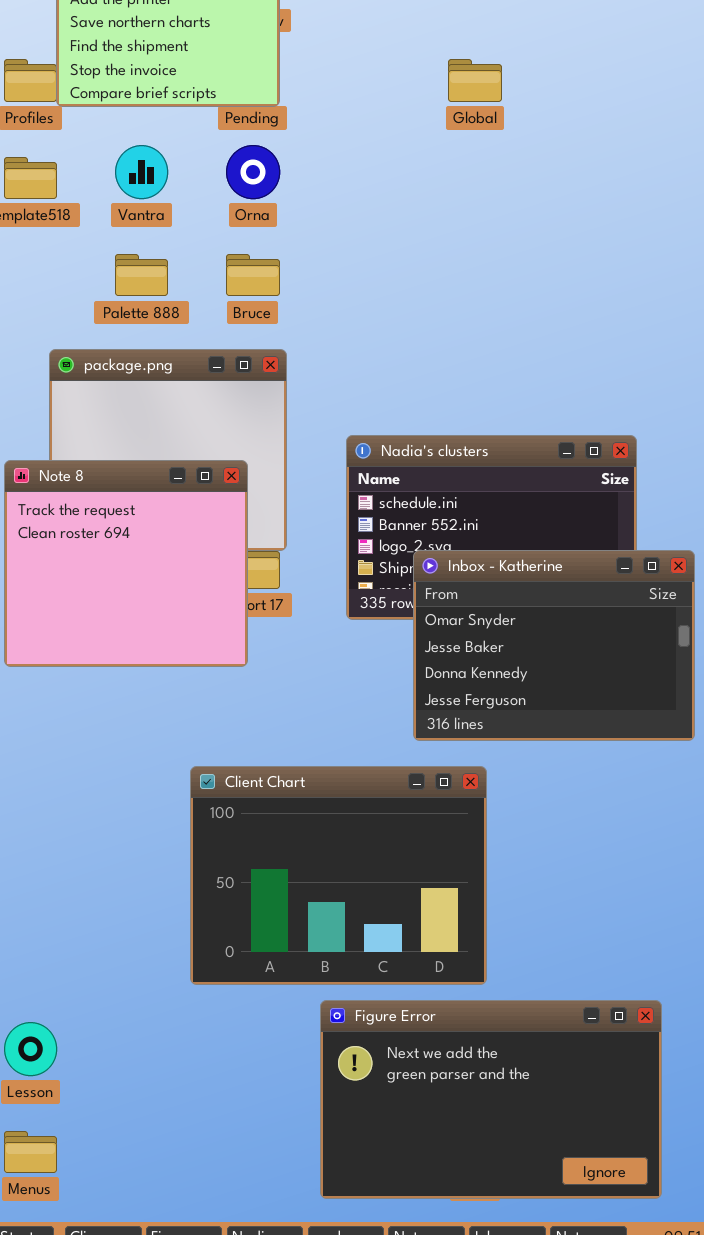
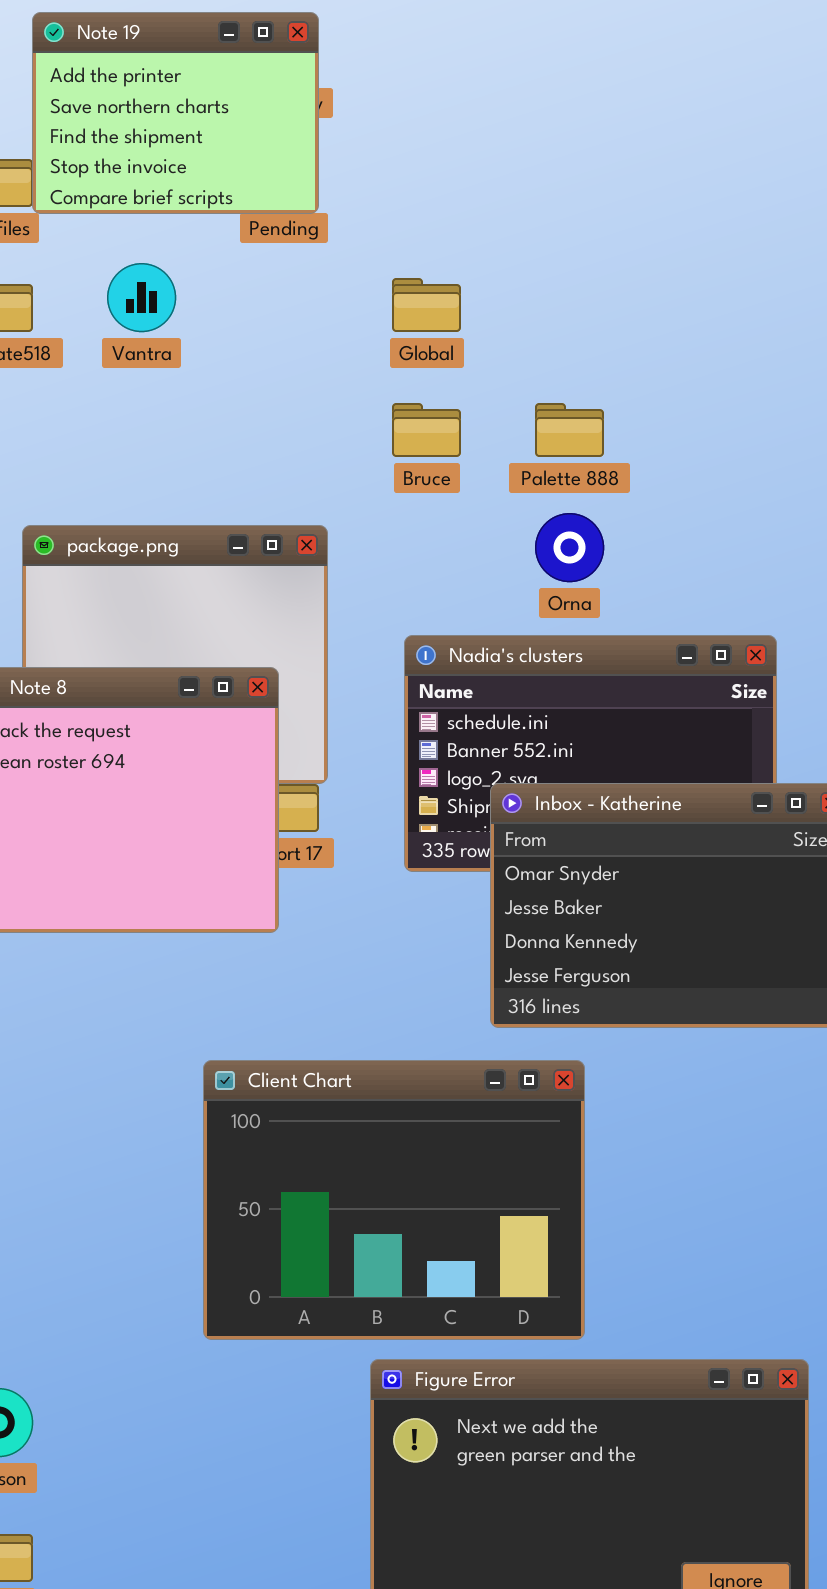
Global: [448,59,502,102] -> [392,278,461,332], moved
Orna: [226,145,280,199] -> [535,513,604,582], moved
Palette 888: [115,254,168,296] -> [535,403,604,457], moved
Bruce: [226,254,280,296] -> [392,403,461,457], moved

